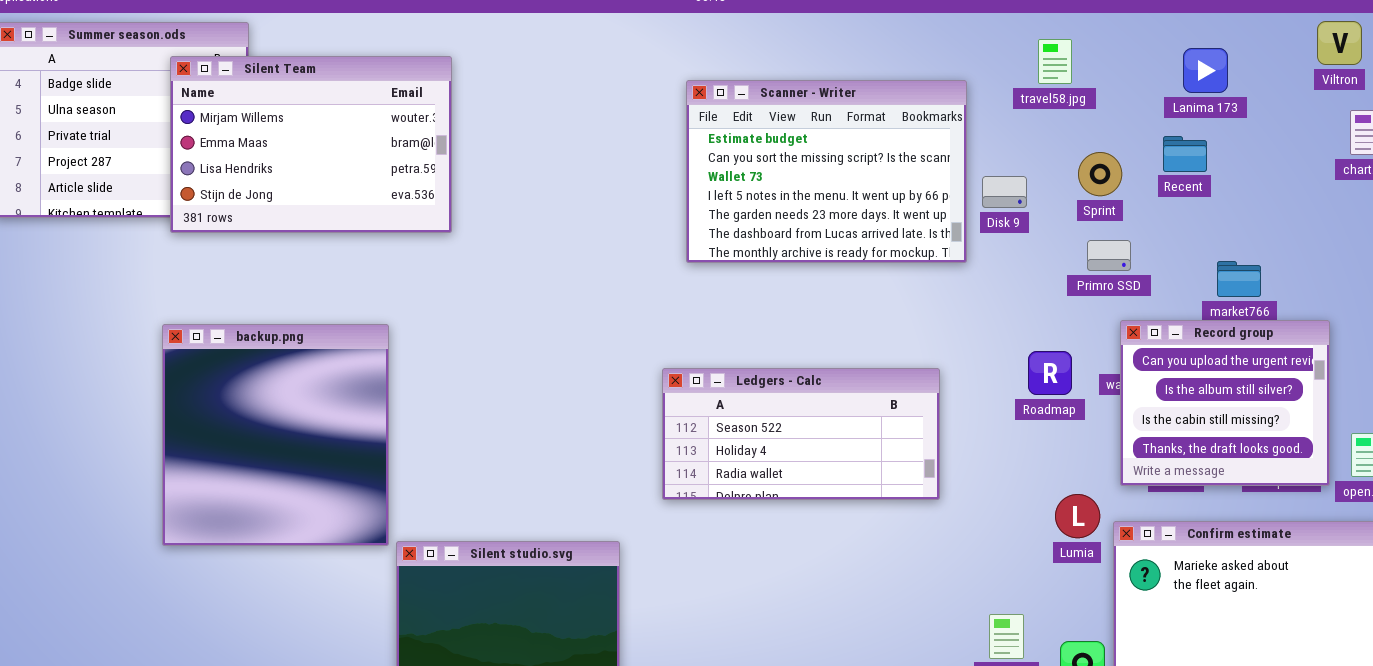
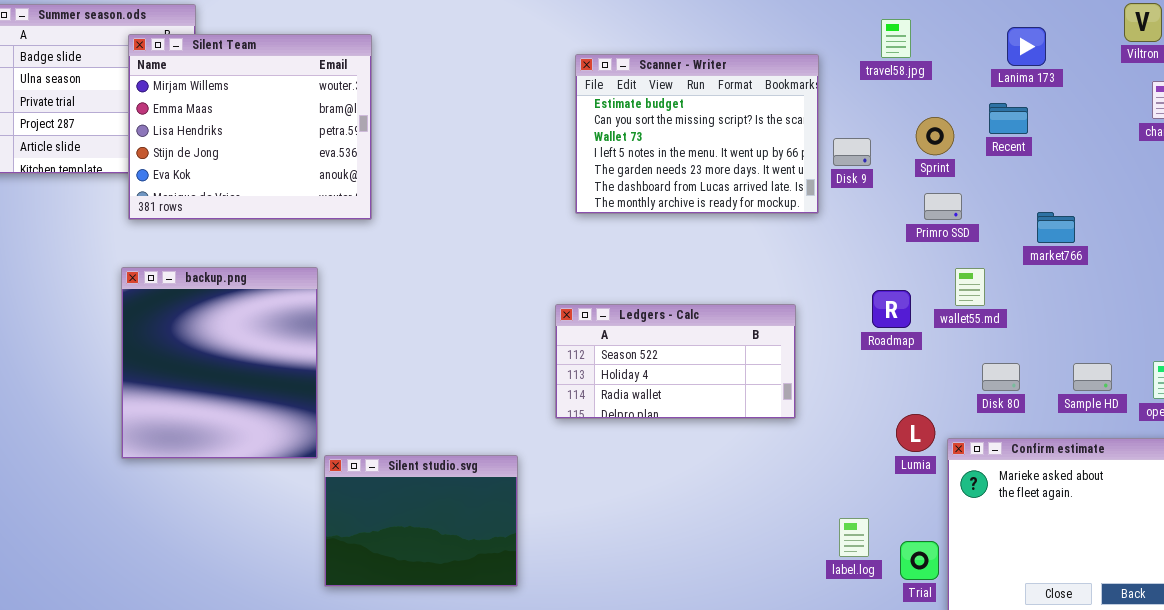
Silent Team: [170,56,452,233] -> [128,34,372,220], resized
Record group: [1120,320,1330,486] -> none, closed

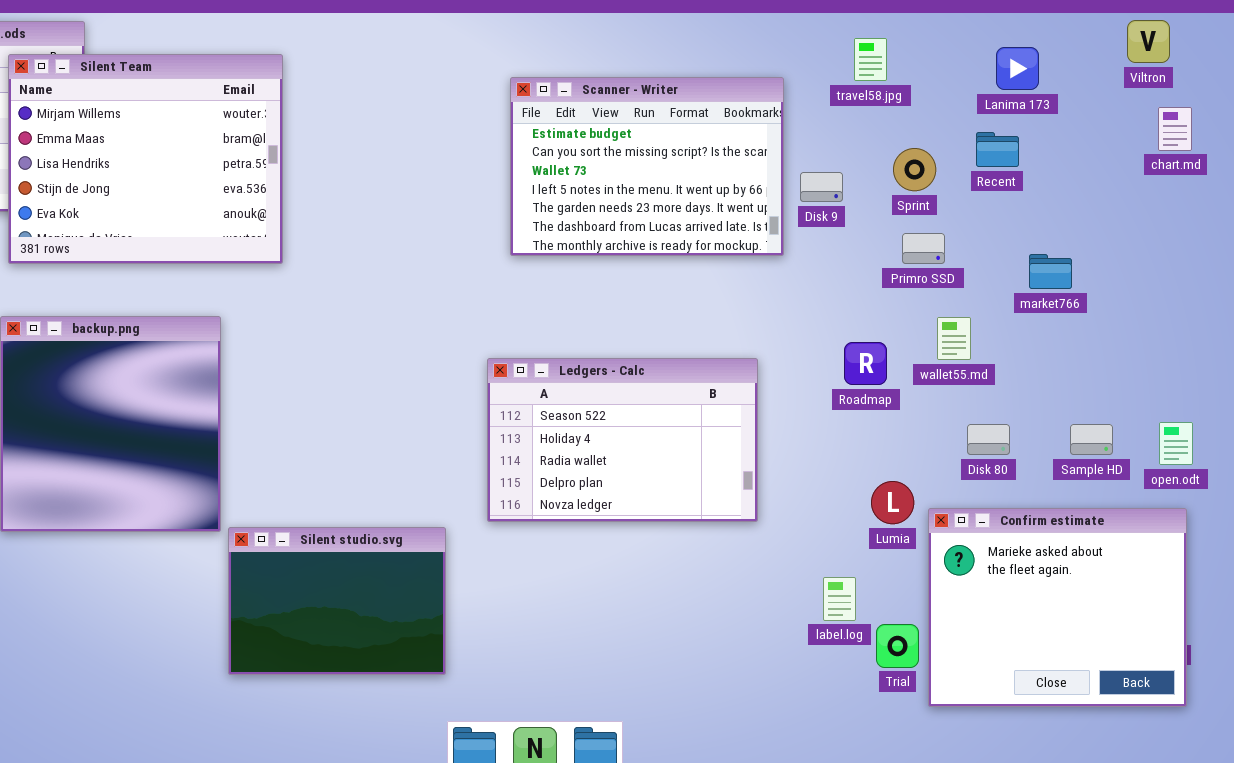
Ledgers - Calc: [555,304,796,419] -> [487,358,758,522], resized
label.log: [839,518,869,557] -> [823,577,856,621], moved

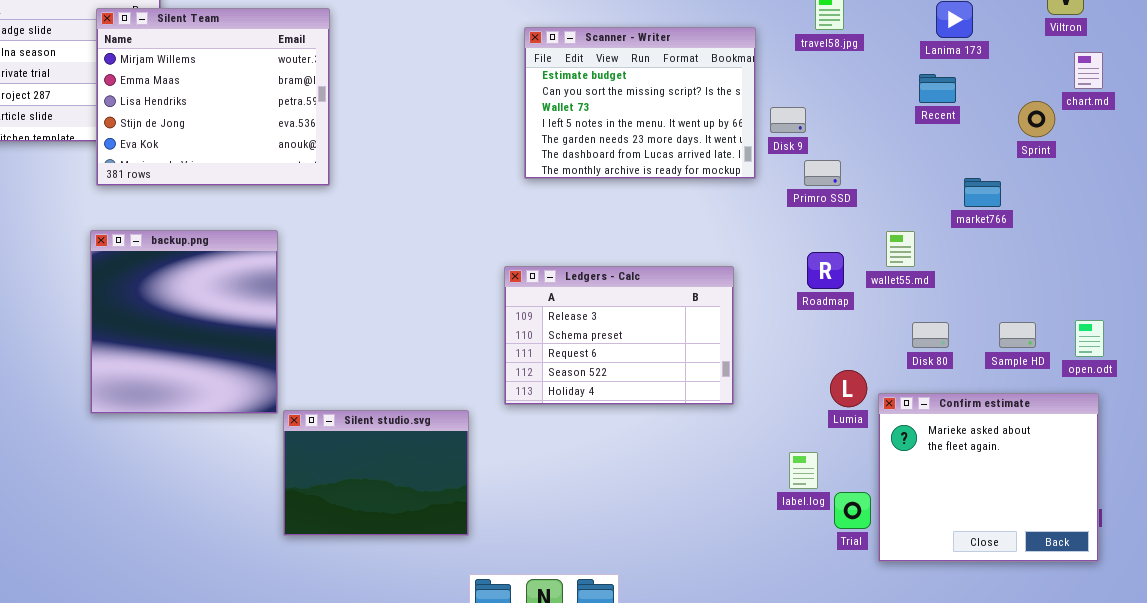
Sprint: [893,148,936,191] -> [1018,101,1055,137], moved
Primro SSD: [902,233,945,264] -> [804,160,841,186], moved
Ledgers - Calc: [487,358,758,522] -> [504,266,734,405], scrolled up 3 rows

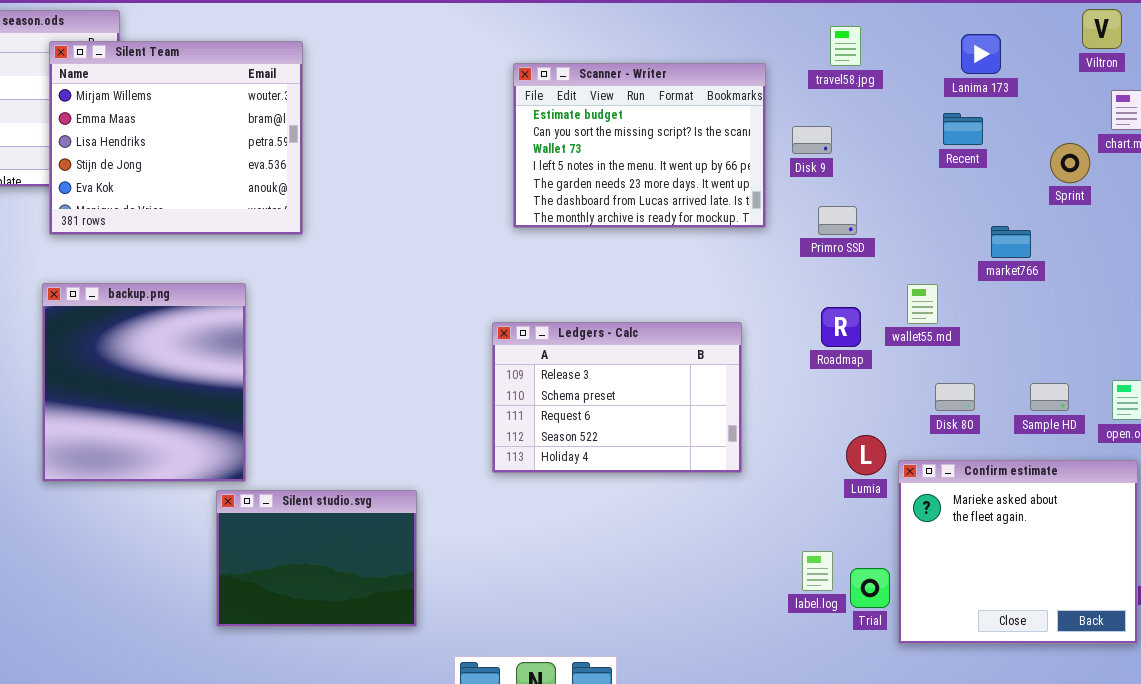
Disk 9: [770,107,806,133] -> [792,126,832,154], moved
Silent studio.svg: [283,410,469,536] -> [216,490,417,627], moved
label.log: [789,452,818,489] -> [802,551,833,591], moved

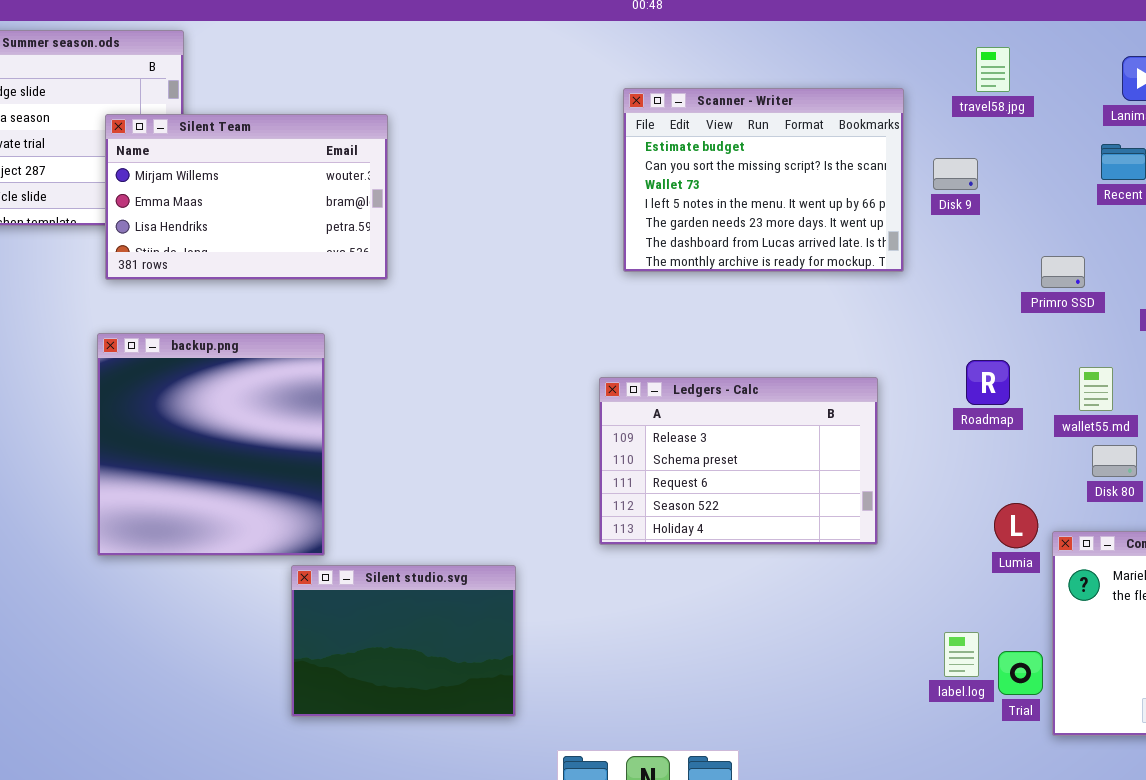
Silent Team: [49,41,303,235] -> [105,114,388,280], resized
Primro SSD: [818,206,857,235] -> [1041,256,1085,288], moved
wallet55.md: [907,284,938,324] -> [1079,367,1113,411], moved

